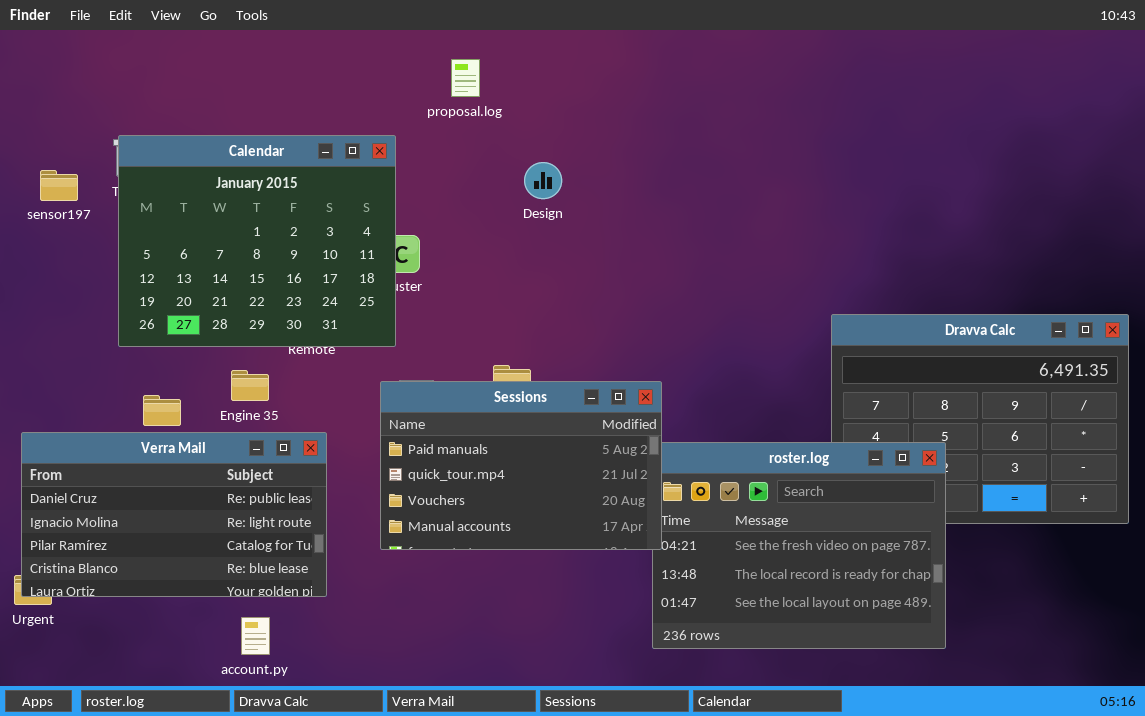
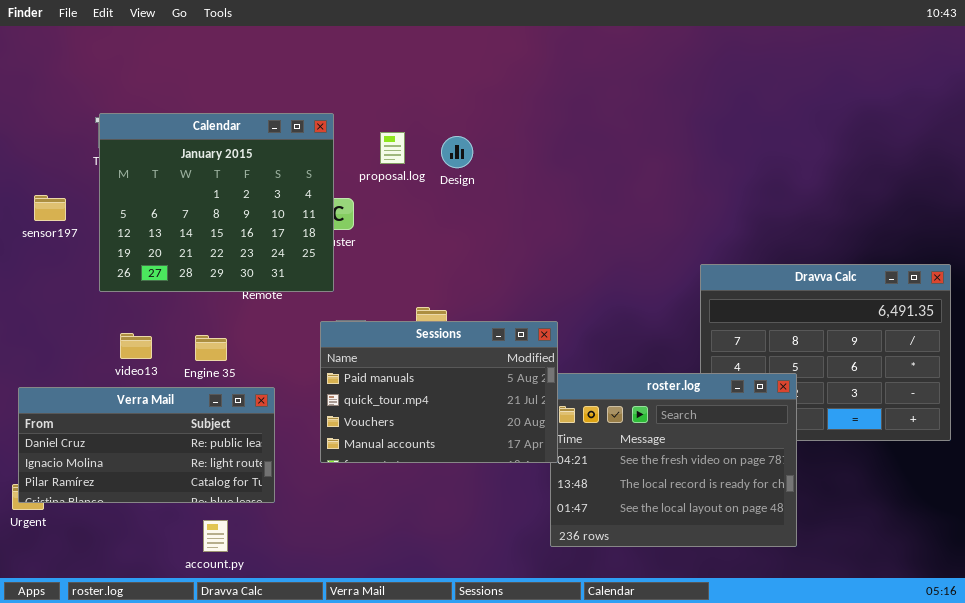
proposal.log: [451,59,480,97] -> [380,132,405,164], moved
sensor197: [40,170,78,201] -> [34,195,66,221], moved
Engine 35: [231,370,269,401] -> [195,335,227,361], moved
Verra Mail: [21,432,327,597] -> [18,387,275,503], resized

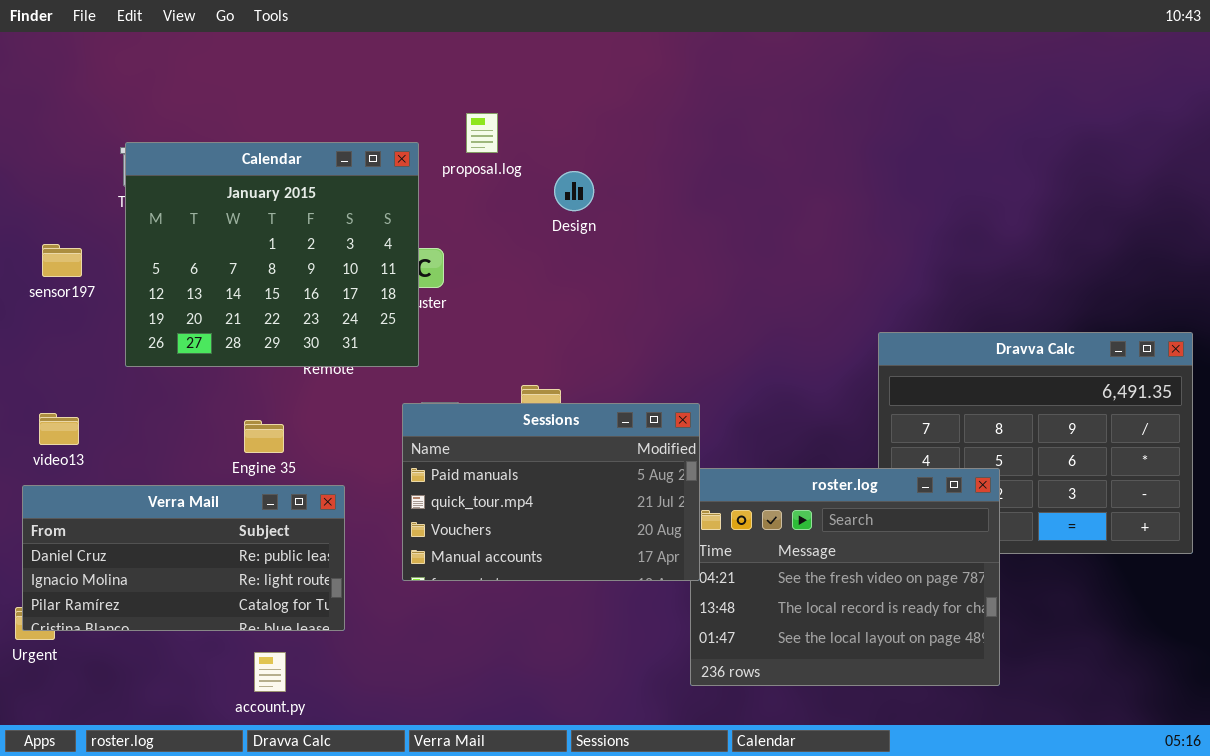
proposal.log: [380,132,405,164] -> [466,113,498,153], moved
video13: [120,333,152,359] -> [39,413,79,445], moved

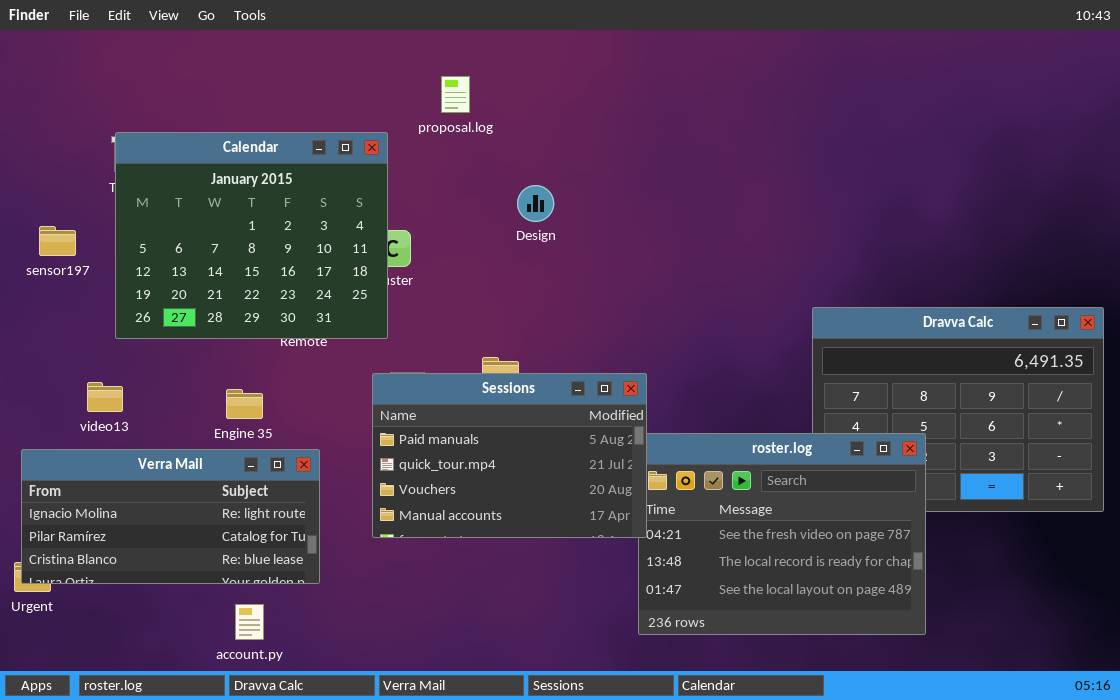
proposal.log: [466,113,498,153] -> [441,76,470,113], moved
Design: [554,171,594,211] -> [517,185,554,222], moved
video13: [39,413,79,445] -> [87,382,123,412], moved
Verra Mail: [22,485,345,631] -> [21,449,320,584], scrolled down 1 row

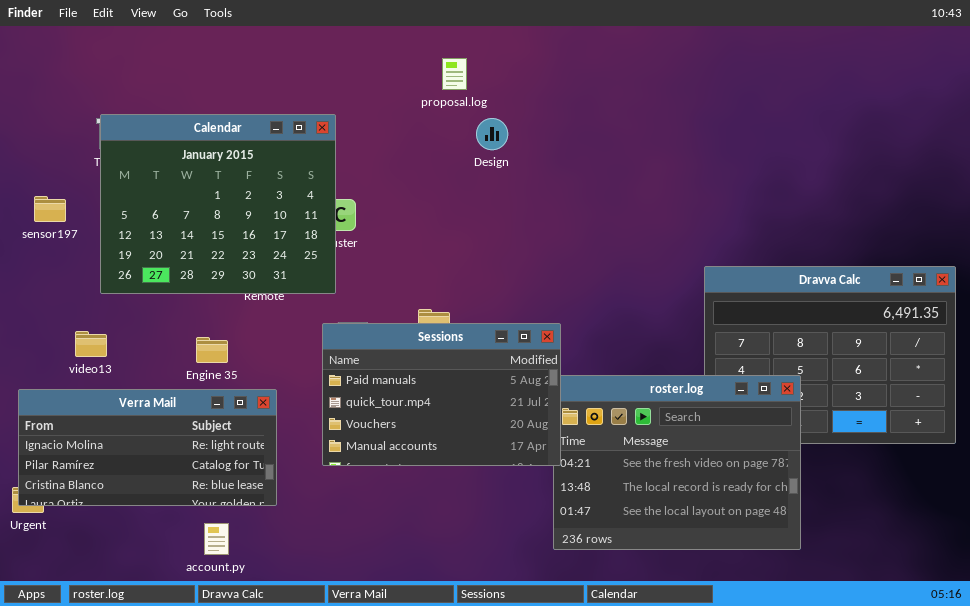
proposal.log: [441,76,470,113] -> [442,58,467,90], moved
Design: [517,185,554,222] -> [476,118,508,150], moved

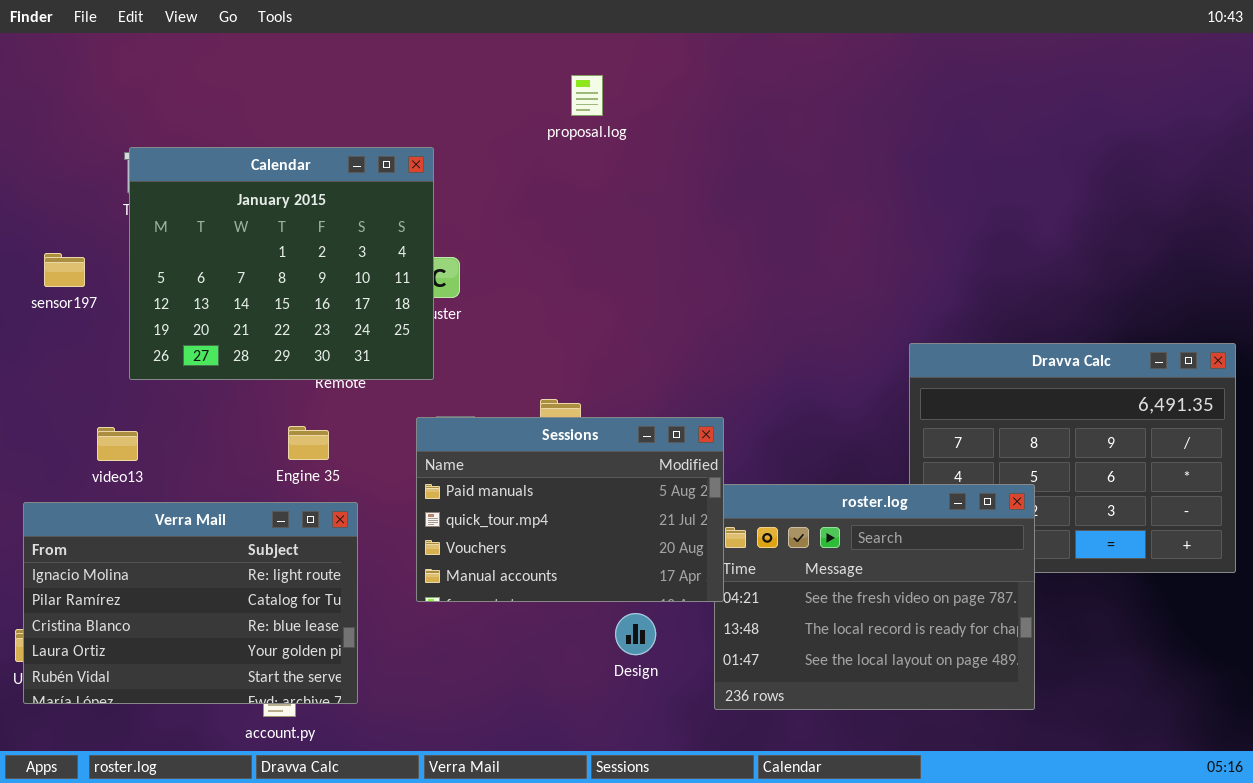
Design: [476,118,508,150] -> [615,613,656,655], moved
Engine 35: [196,337,228,363] -> [288,426,329,460], moved
Verra Mail: [18,389,277,506] -> [23,502,358,704], resized

